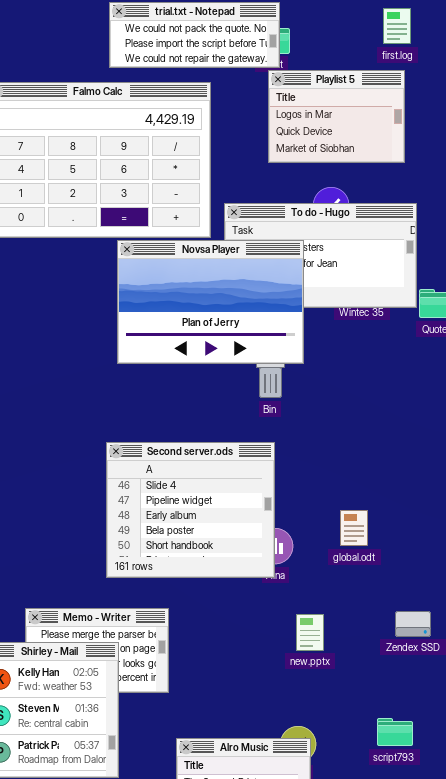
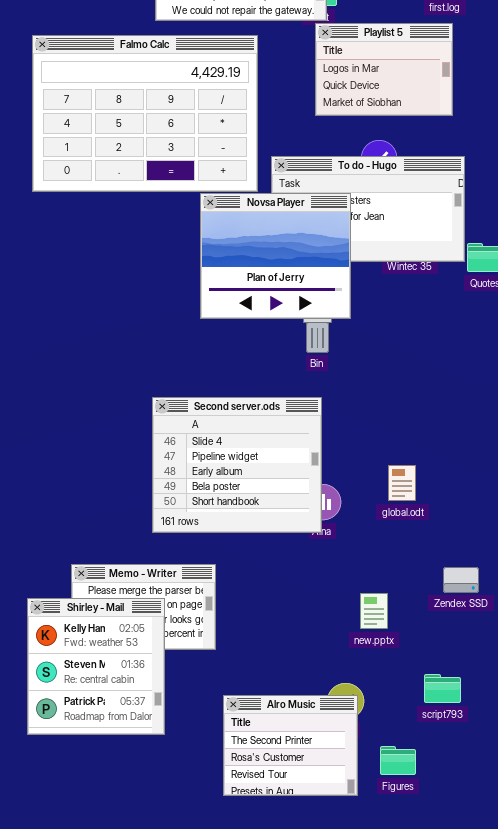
Novsa Player: [117,240,304,364] -> [200,193,351,319], resized
new.pptx: [296,614,324,651] -> [360,593,388,629], moved

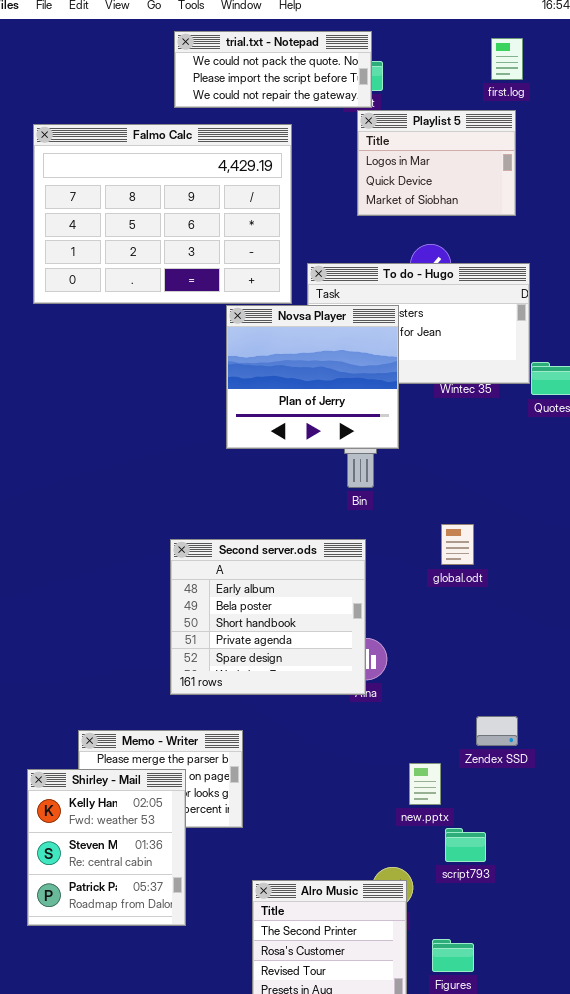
Second server.ods: [152,397,322,533] -> [170,539,366,695], scrolled down 2 rows
global.odt: [388,465,416,501] -> [441,524,474,565], moved
Zendex SSD: [443,567,479,593] -> [476,716,518,746], moved
script793: [424,674,461,703] -> [445,828,486,862], moved

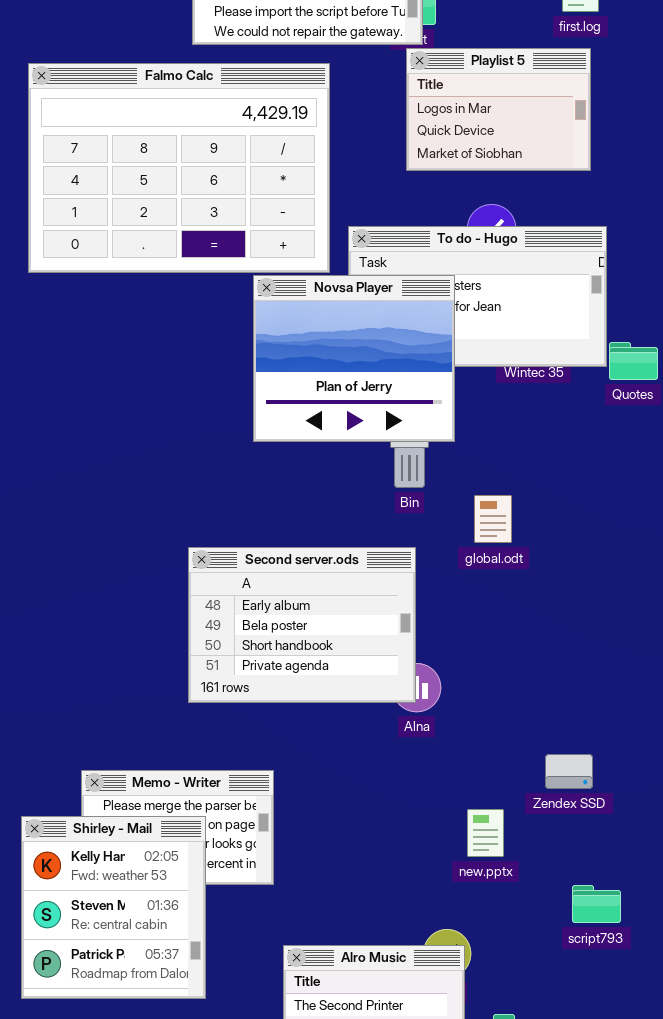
global.odt: [441,524,474,565] -> [474,495,512,543], moved
Second server.ods: [170,539,366,695] -> [188,547,416,703], resized
script793: [445,828,486,862] -> [572,885,621,923], moved

